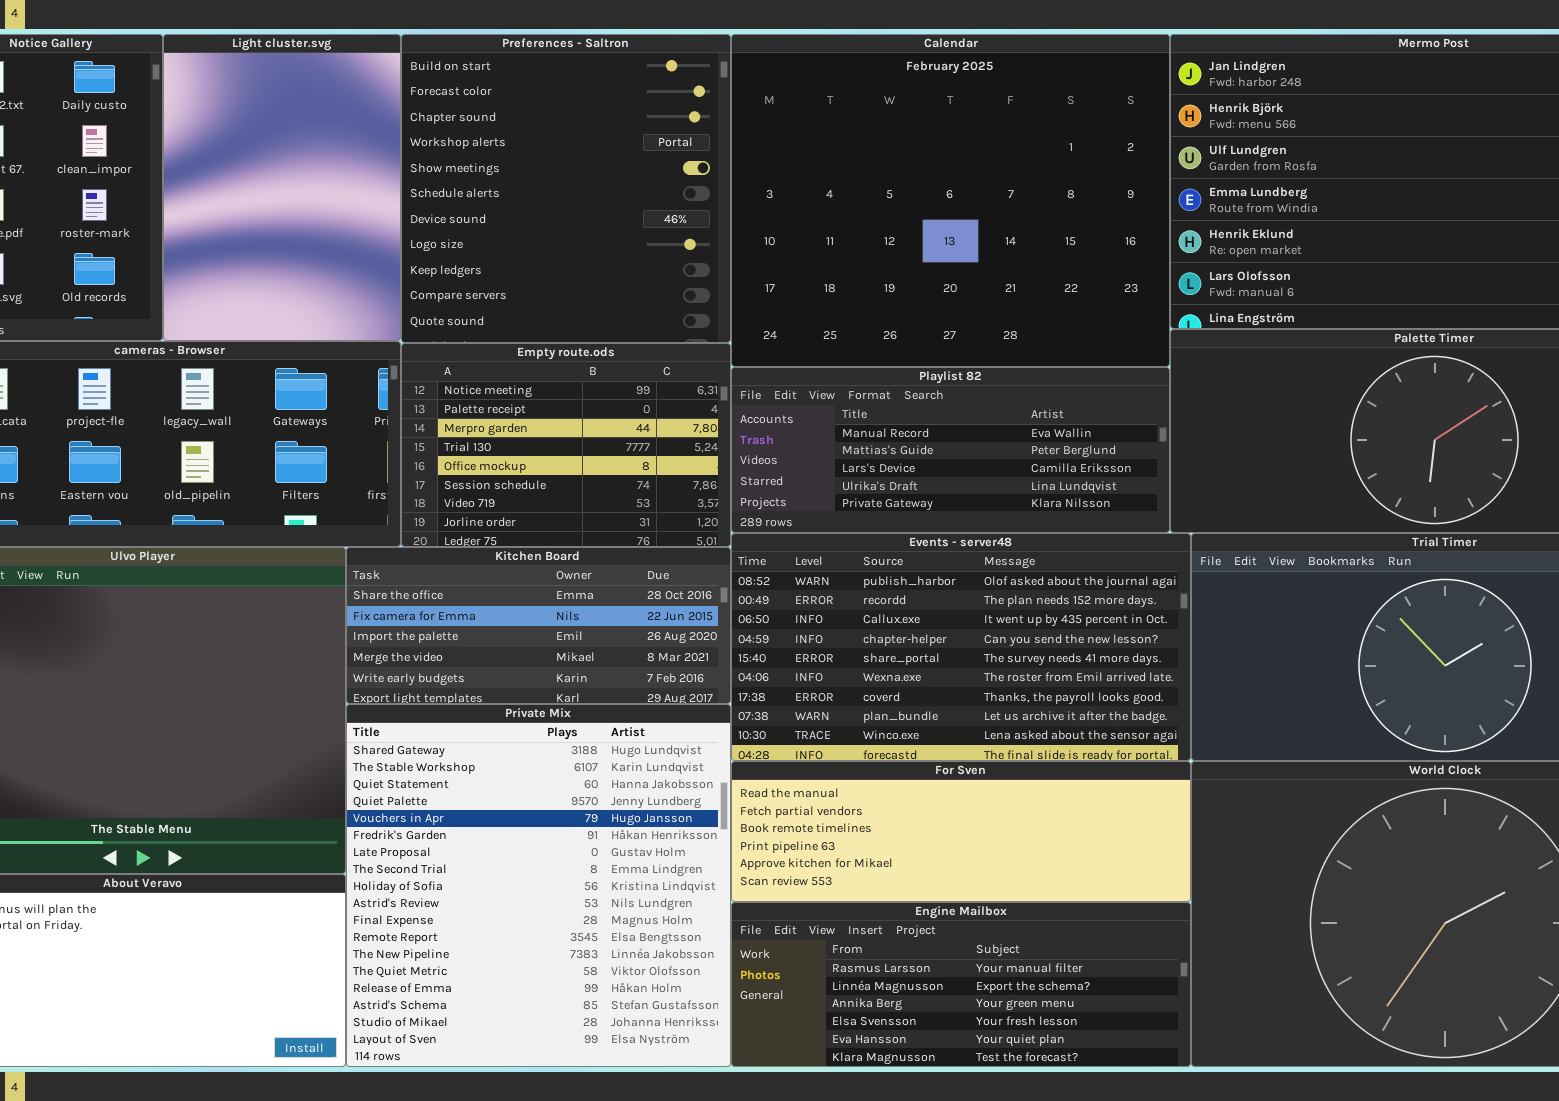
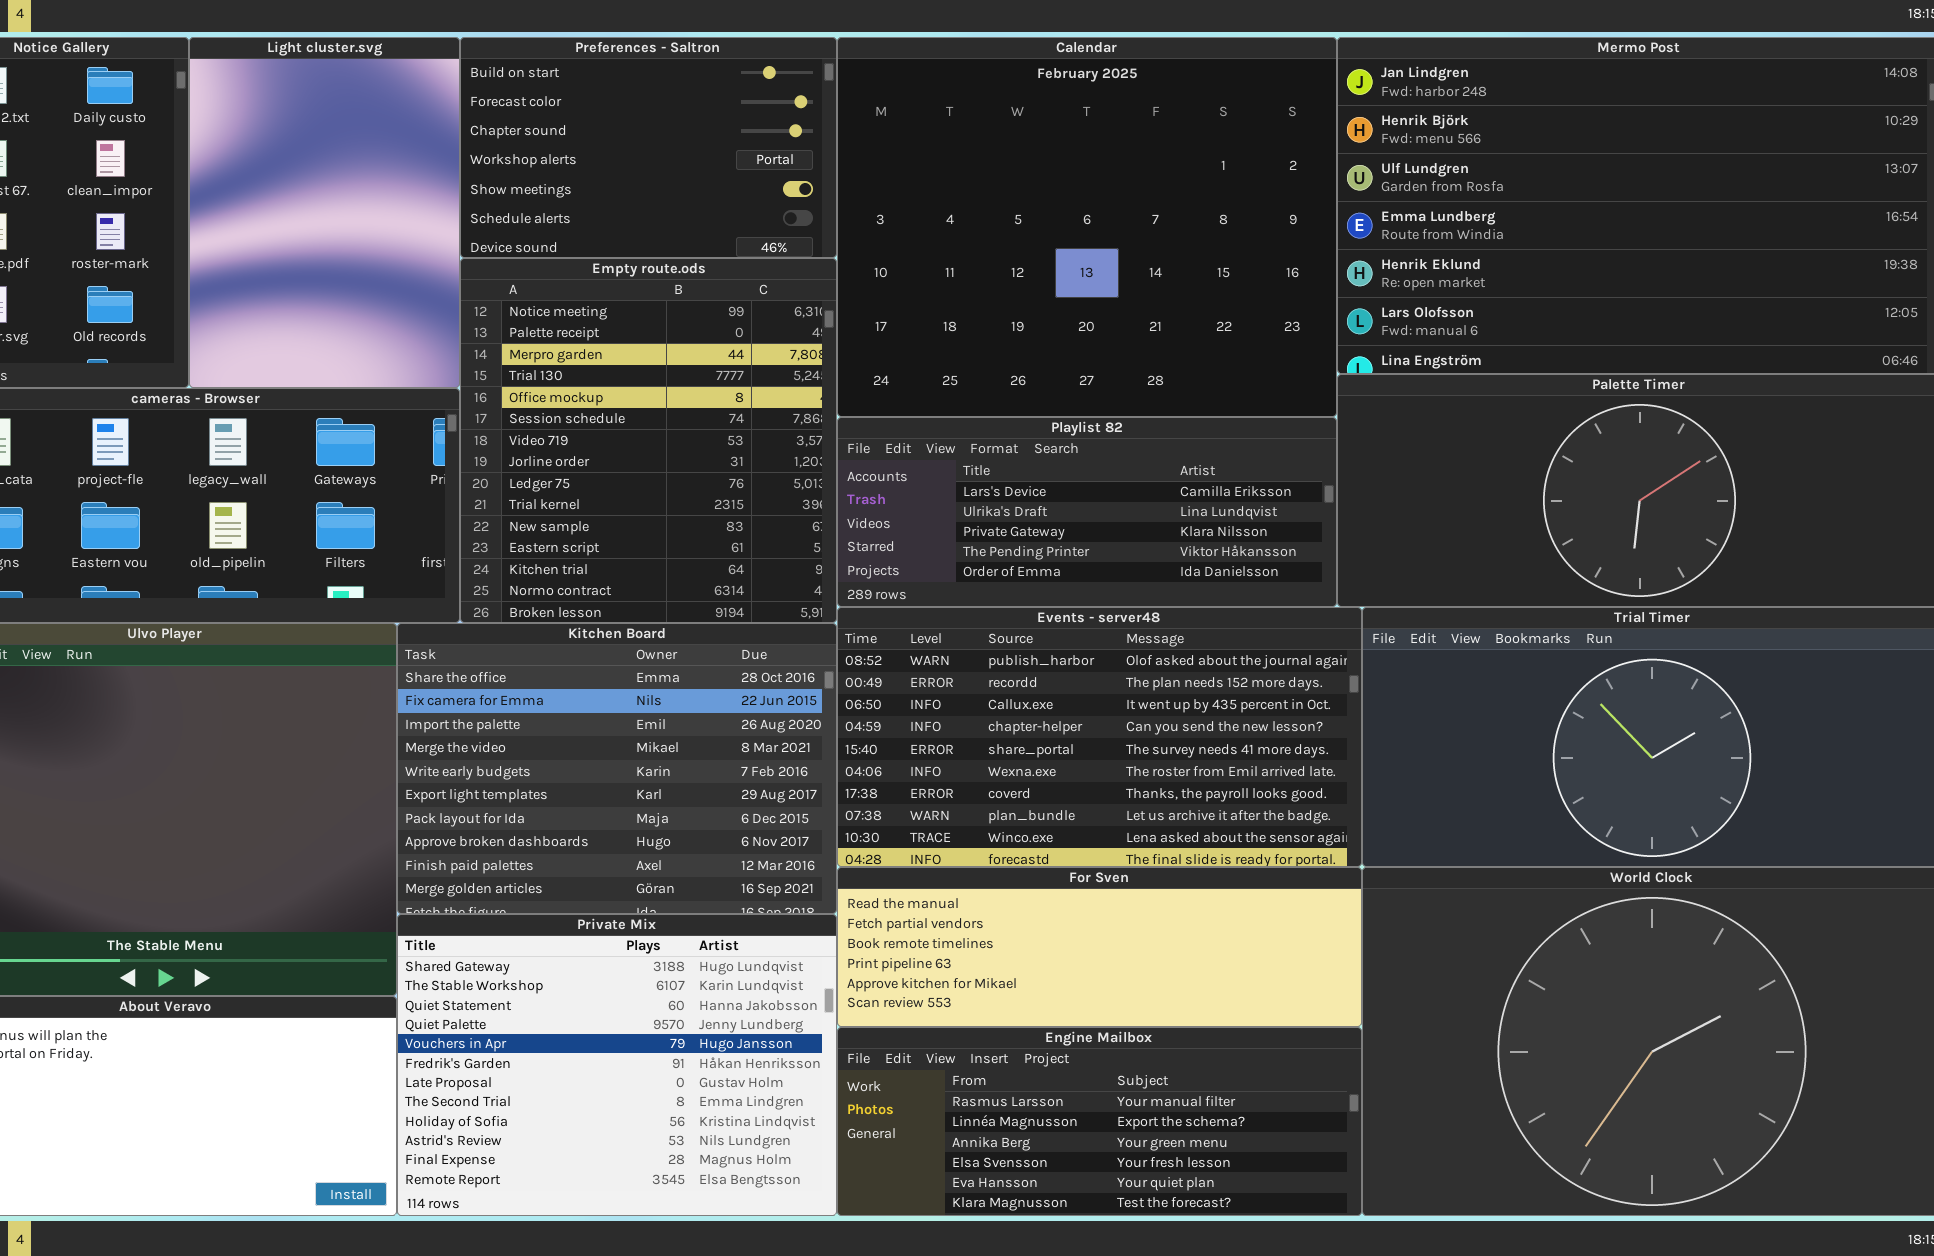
Preferences - Saltron: [401,34,731,343] -> [460,37,837,258], resized
Empty route.ods: [401,343,731,547] -> [460,258,837,623], resized
Playlist 82: [731,367,1170,533] -> [837,417,1337,607], scrolled down 2 rows
Kitchen Board: [346,547,731,704] -> [397,623,837,914], resized
Private Mix: [346,704,731,1067] -> [397,914,837,1216], resized

